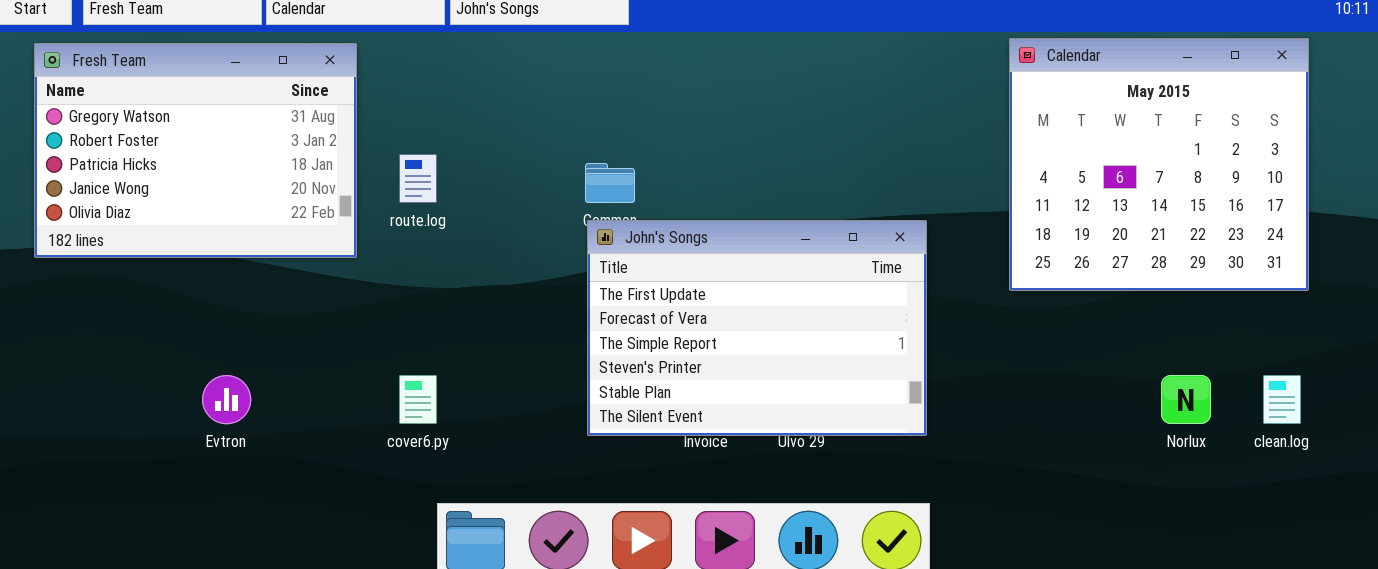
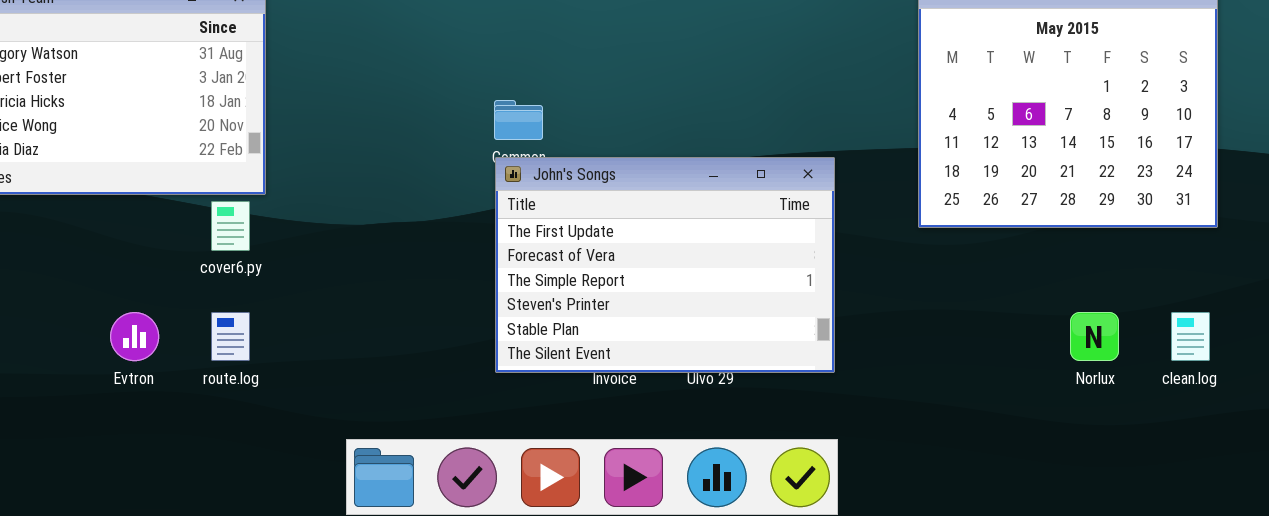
route.log: [399,154,437,203] -> [211,312,250,361], moved
cover6.py: [399,375,437,424] -> [211,201,250,251], moved

